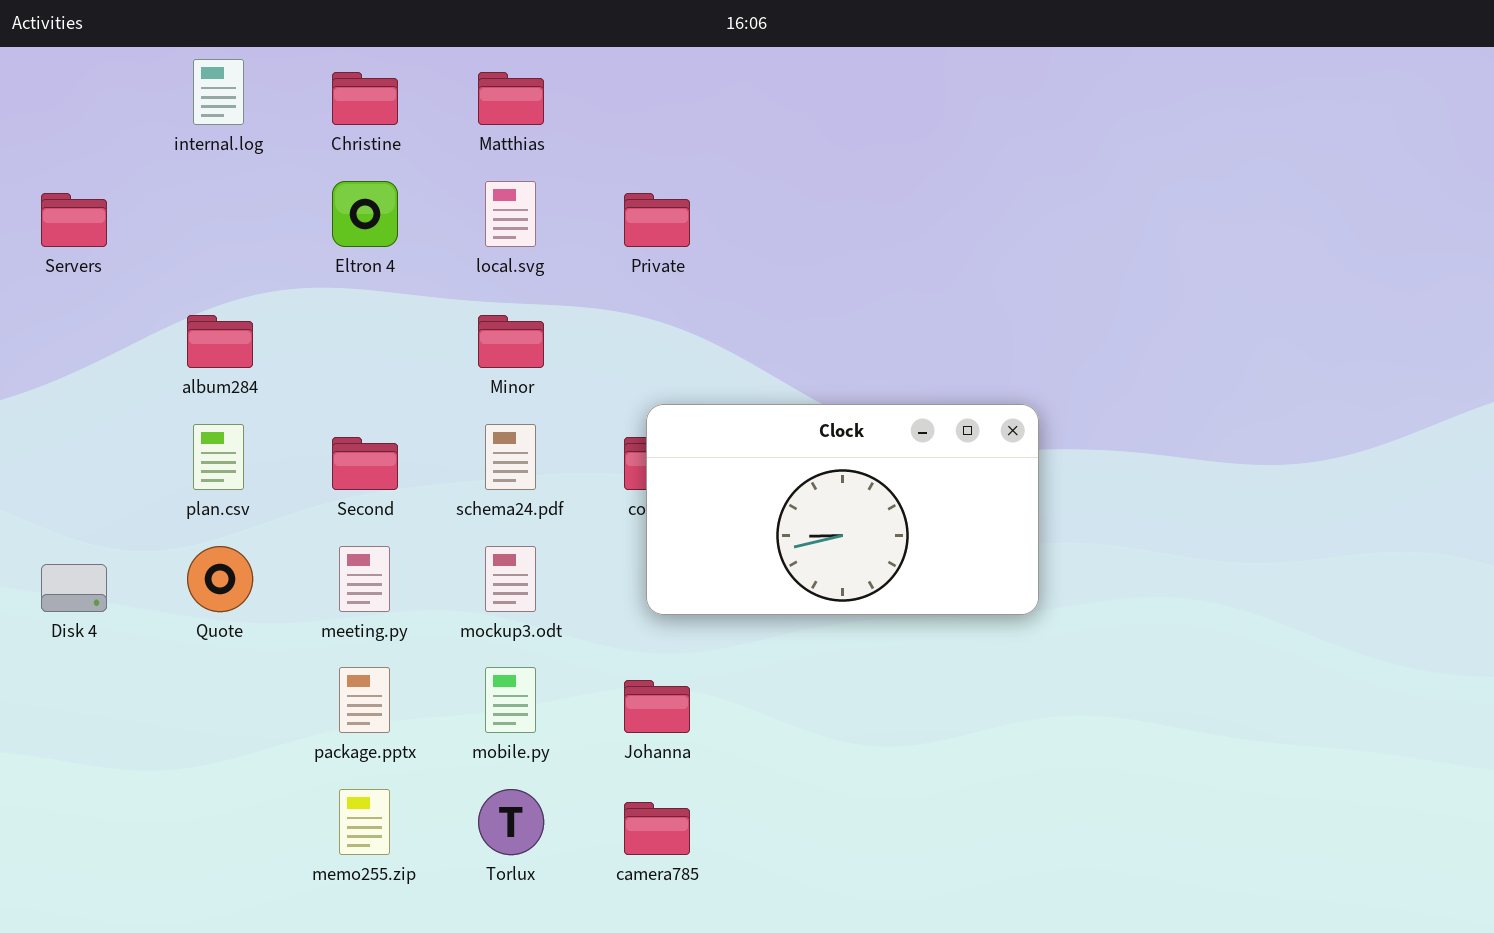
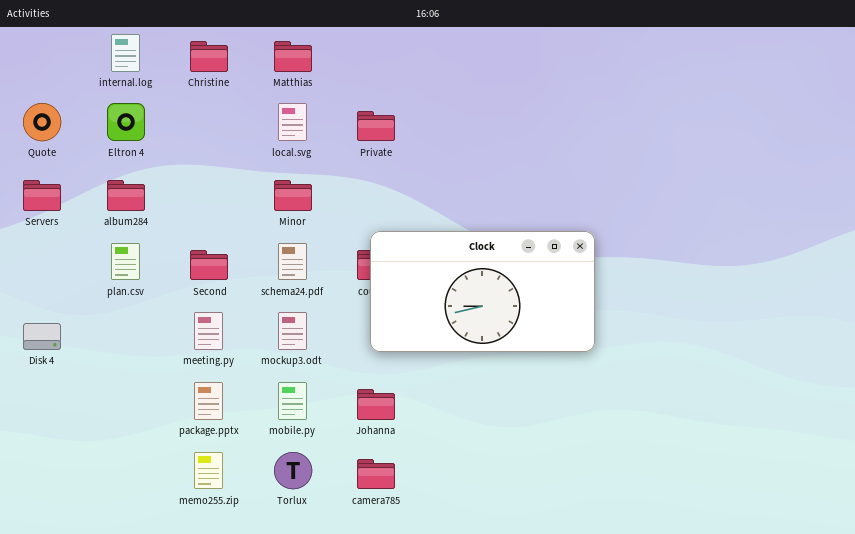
Eltron 4: [332,181,398,247] -> [107,103,145,141], moved
Servers: [41,193,107,247] -> [23,180,61,211], moved
Quote: [187,546,253,612] -> [23,103,61,141], moved

